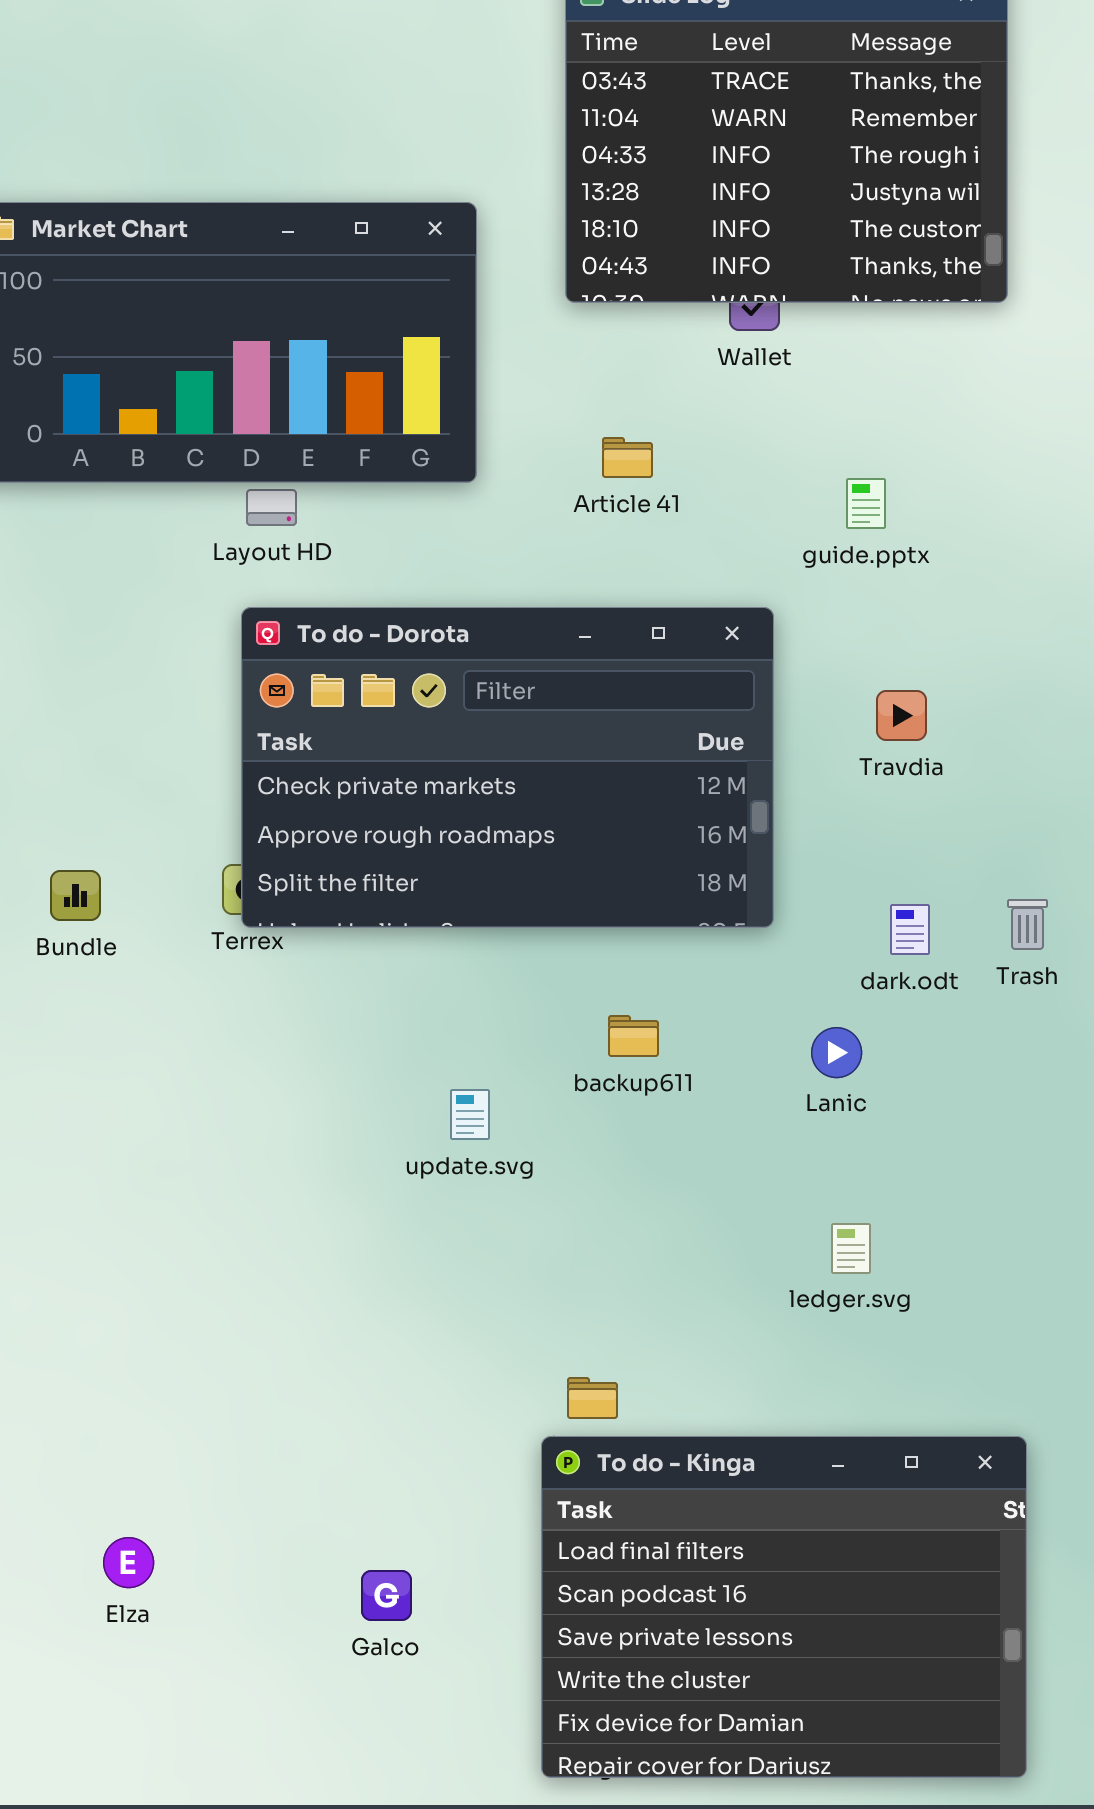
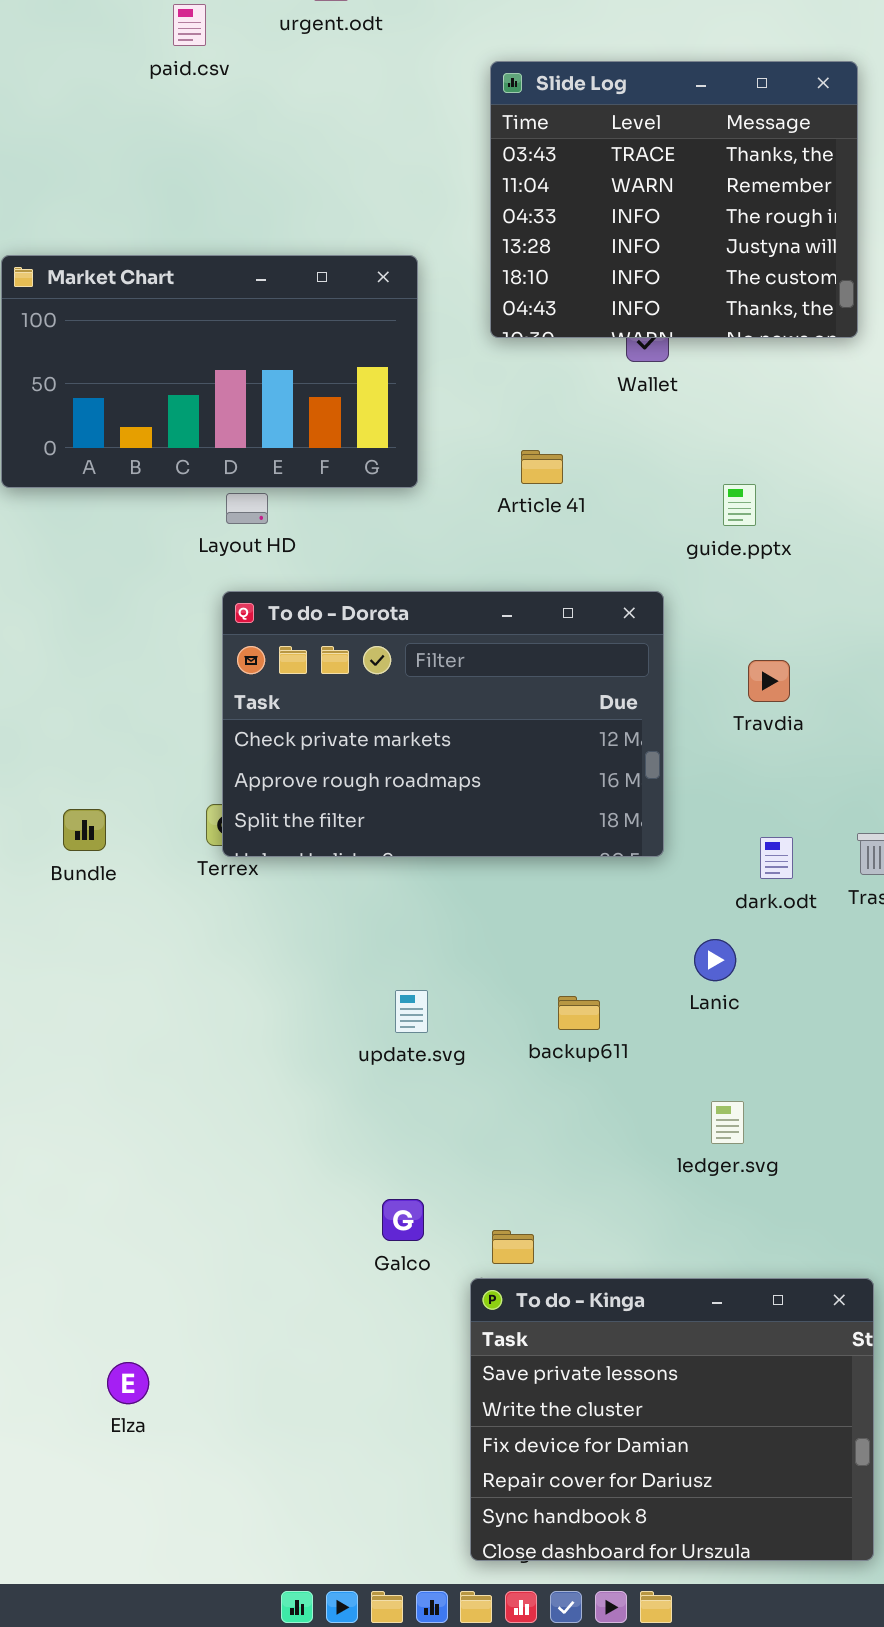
backup611: [608,1015,659,1057] -> [558,996,600,1030], moved
To do - Kinga: [541,1436,1027,1778] -> [470,1278,874,1561], scrolled down 2 rows
Galco: [361,1570,412,1621] -> [382,1199,424,1241], moved

